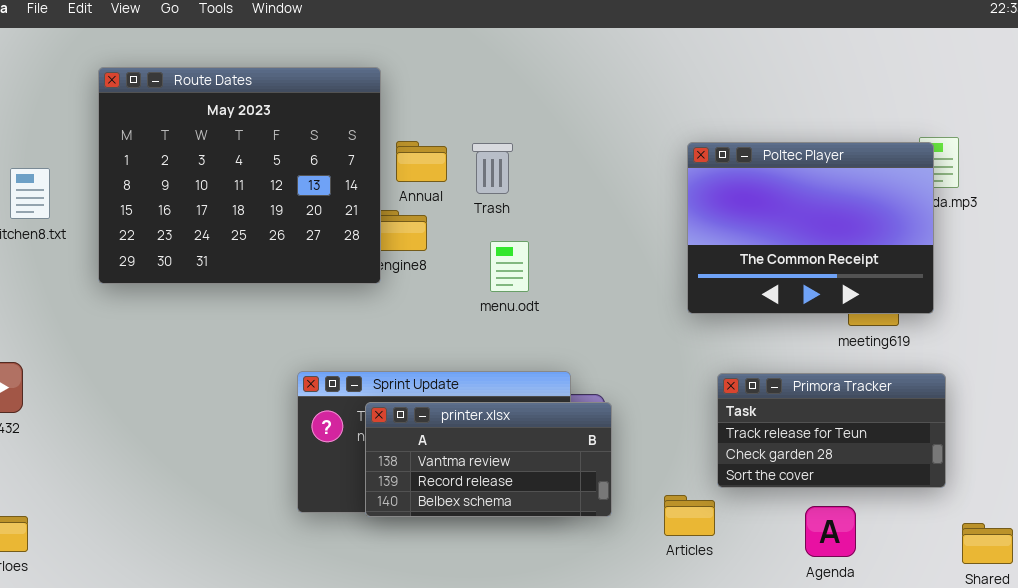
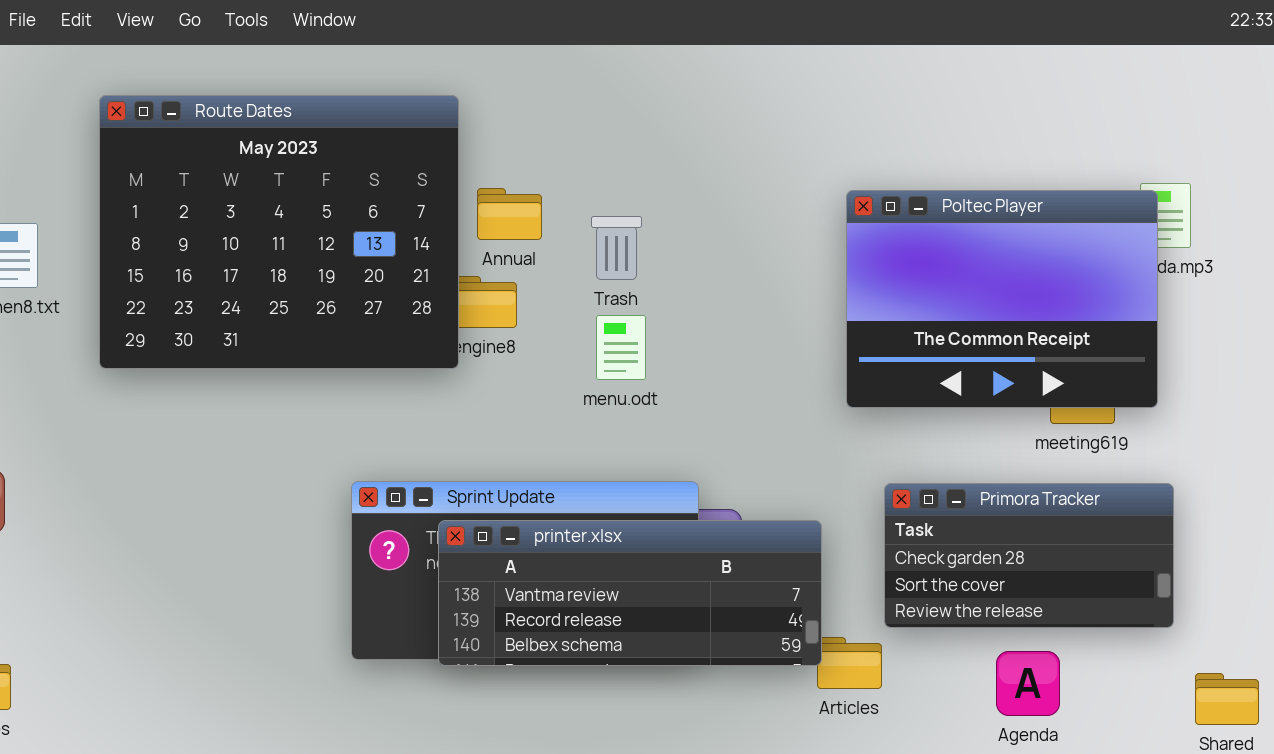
Trash: [472,143,513,194] -> [591,216,642,280], moved
Primora Tracker: [717,373,946,488] -> [884,483,1174,628], scrolled down 1 row
printer.xlsx: [365,402,612,517] -> [438,520,822,666], resized

